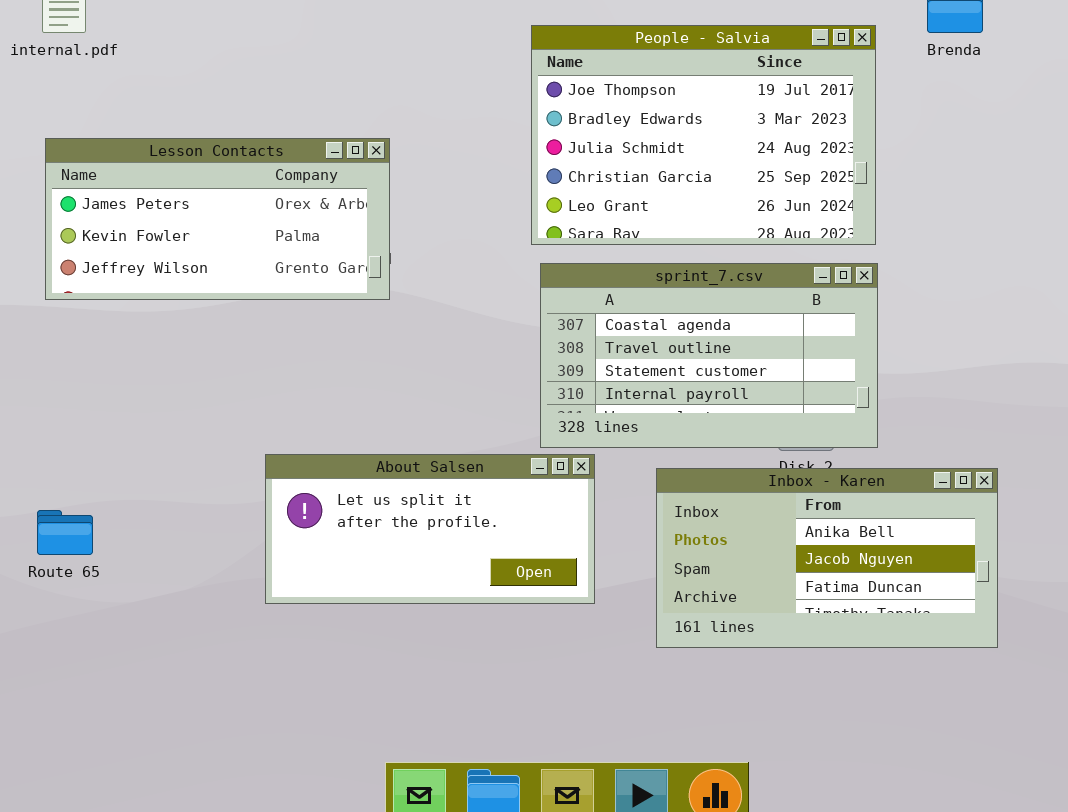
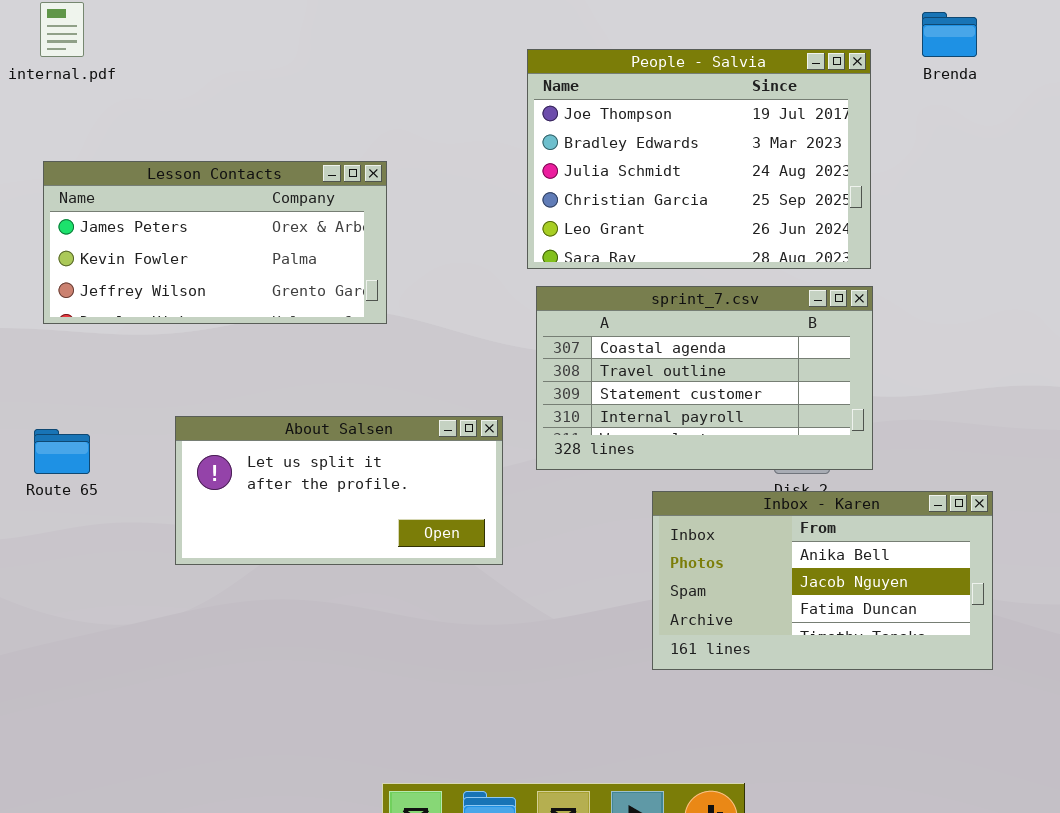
About Salsen: [265,454,595,604] -> [175,416,503,565], moved
Route 65: [37,510,93,555] -> [34,429,90,474], moved

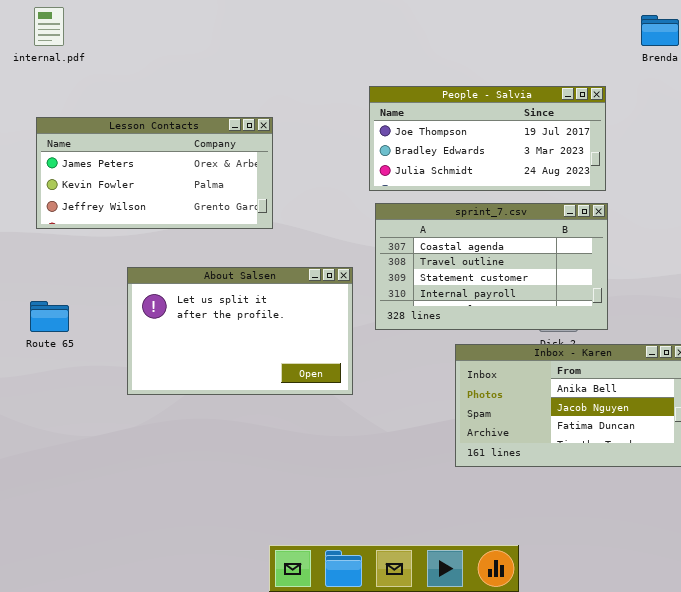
People - Salvia: [527,49,871,269] -> [369,86,606,191], resized
About Salsen: [175,416,503,565] -> [127,267,353,395], resized

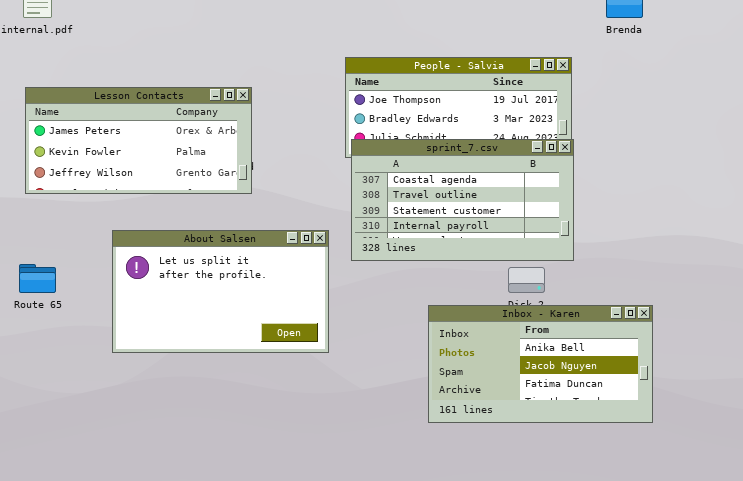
sprint_7.csv: [375,203,608,330] -> [351,139,574,261], moved

